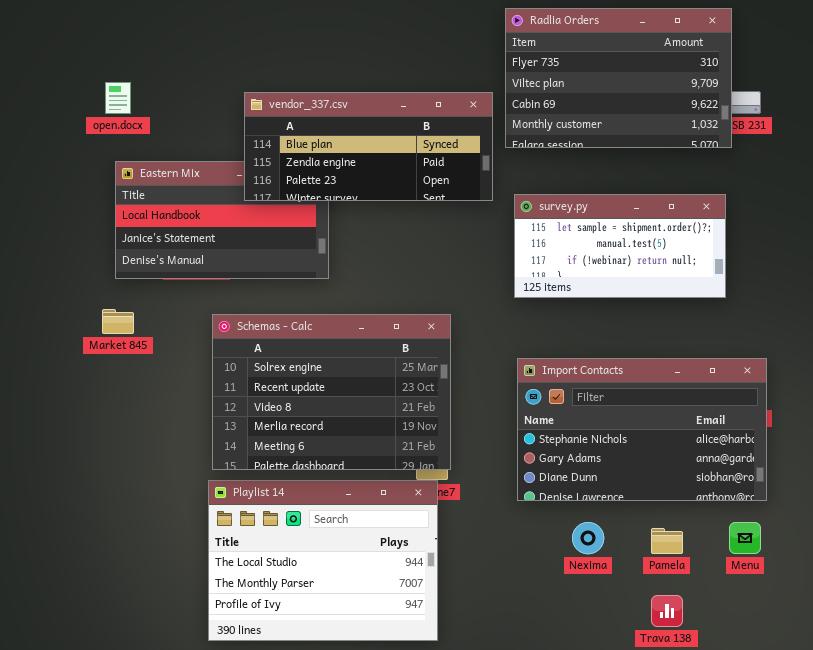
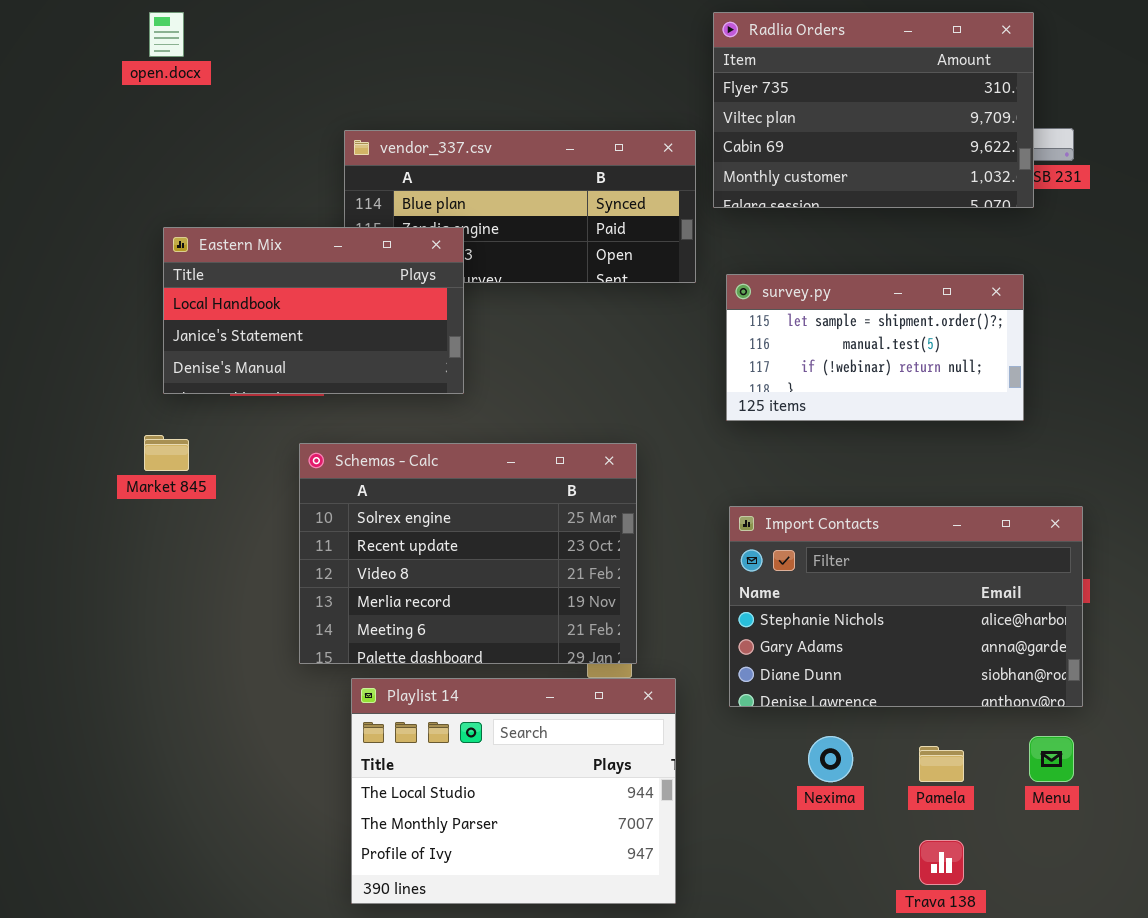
open.docx: [105,82,131,114] -> [149,12,184,57], moved
Eastern Mix: [115,161,329,279] -> [163,227,464,394], raised
Playlist 14: [208,480,438,641] -> [351,678,676,904], moved

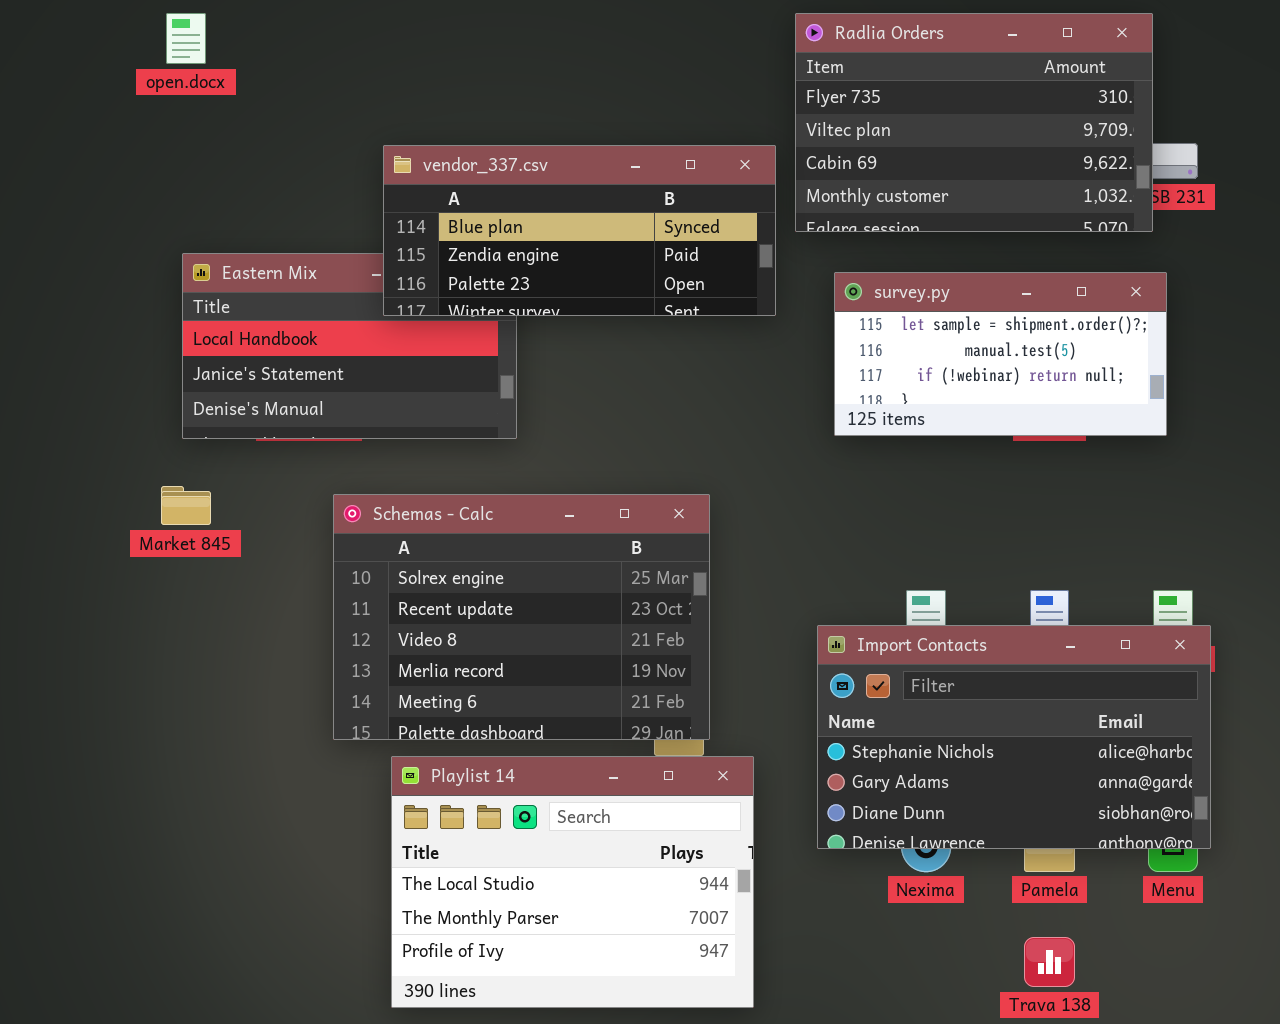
vendor_337.csv: [344,130,696,283] -> [383,145,776,316], raised
survey.py: [726,274,1024,421] -> [834,272,1167,436], moved
Import Contacts: [729,506,1083,707] -> [817,625,1211,849], moved

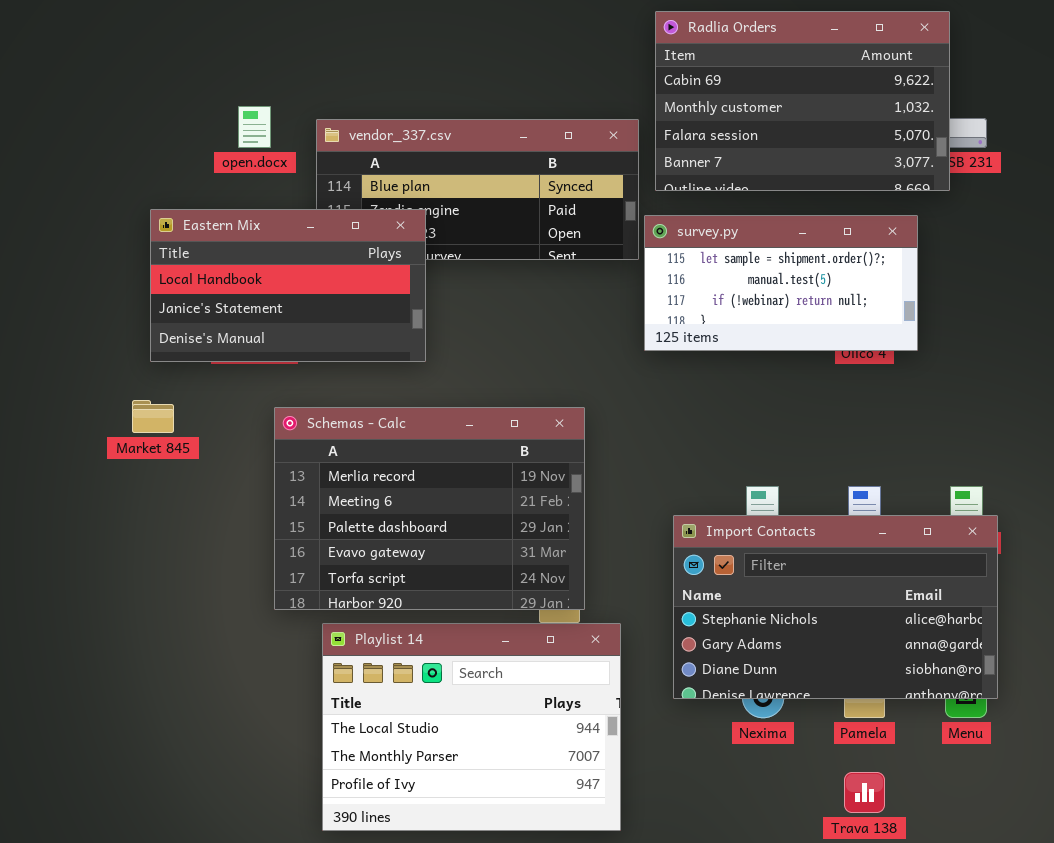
open.docx: [166,13,206,64] -> [238,106,271,148], moved
Radlia Orders: [795,13,1153,232] -> [655,11,950,191], scrolled down 2 rows
Eastern Mix: [182,253,517,439] -> [150,209,426,362], raised
survey.py: [834,272,1167,436] -> [644,215,918,351], moved
Schemas - Calc: [333,494,710,740] -> [274,407,585,610], scrolled down 3 rows

